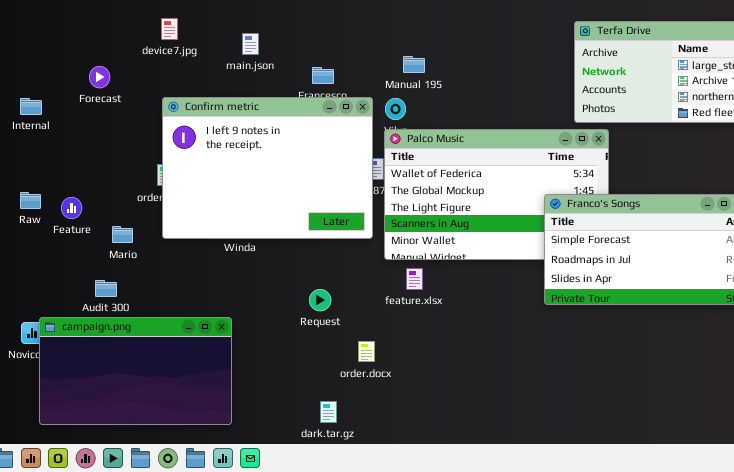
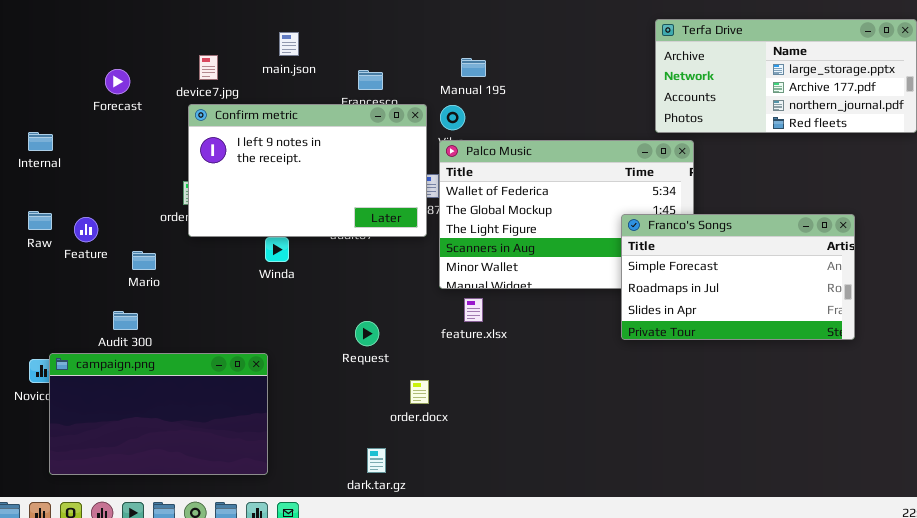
device7.jpg: [161,18,178,40] -> [199,55,218,80], moved
Confirm metric: [162,97,373,239] -> [188,104,427,237], resized
Internal: [20,98,42,115] -> [28,132,53,151], moved

